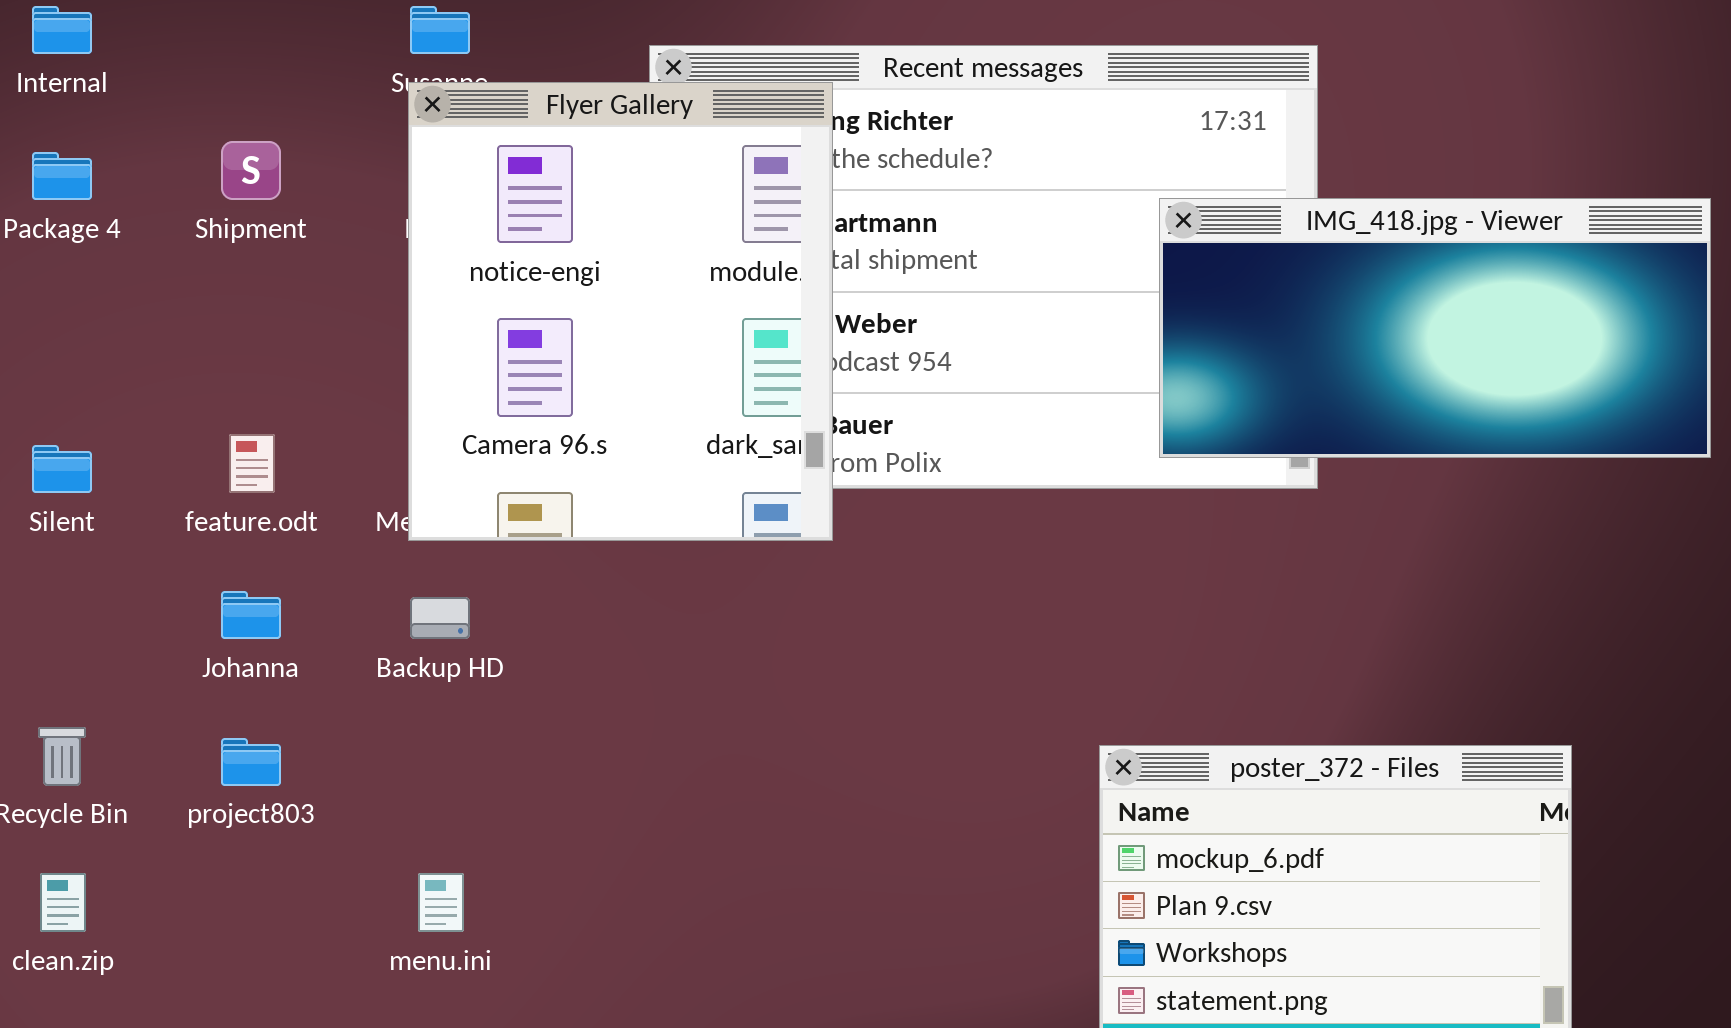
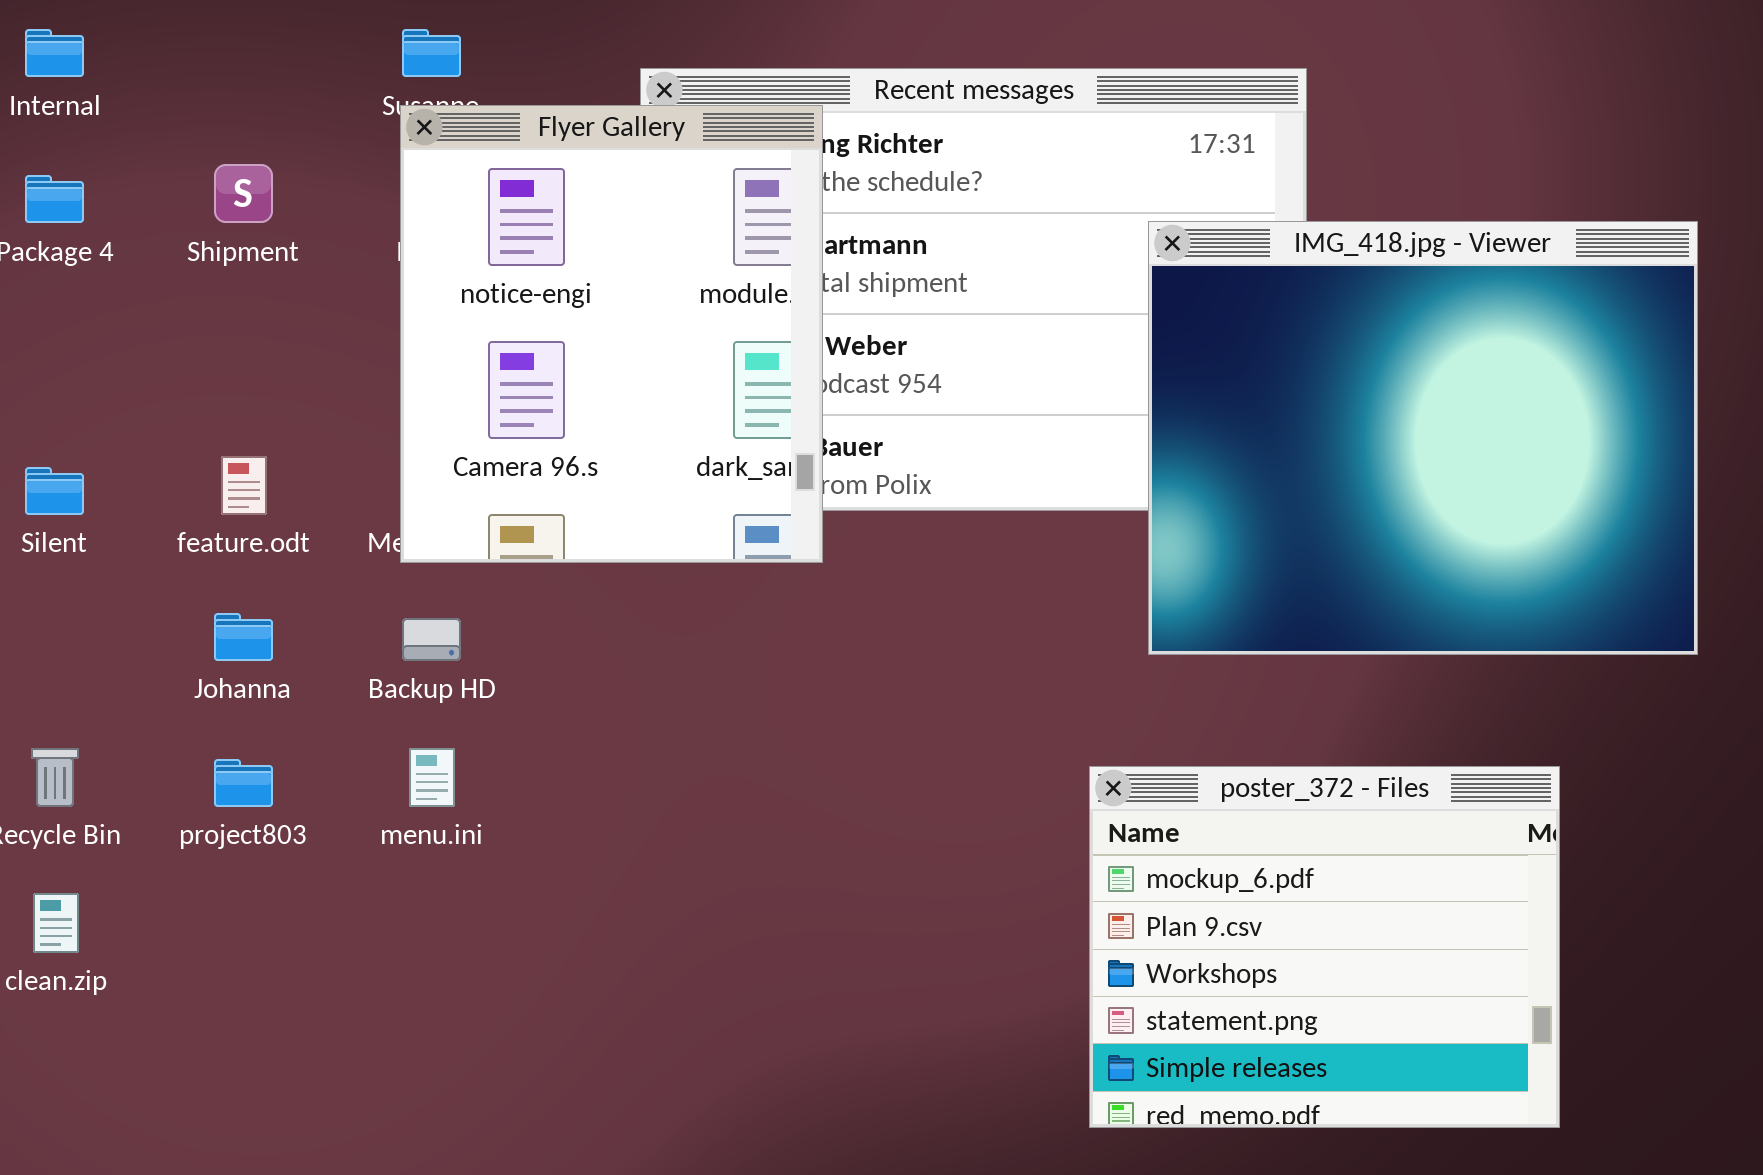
IMG_418.jpg - Viewer: [1159,198,1711,458] -> [1148,221,1698,655], resized
menu.ini: [418,873,464,932] -> [409,748,455,807], moved

